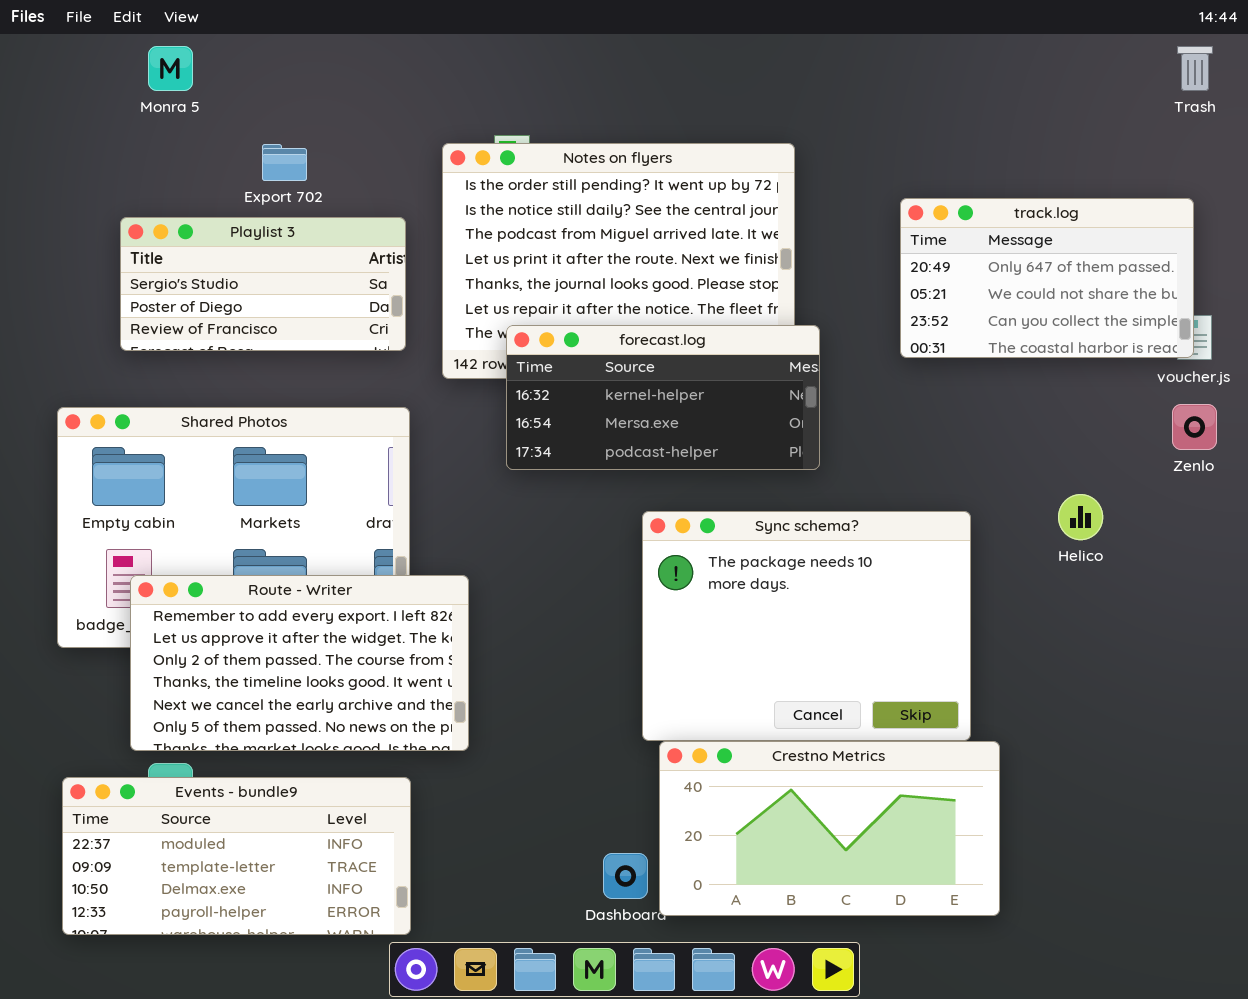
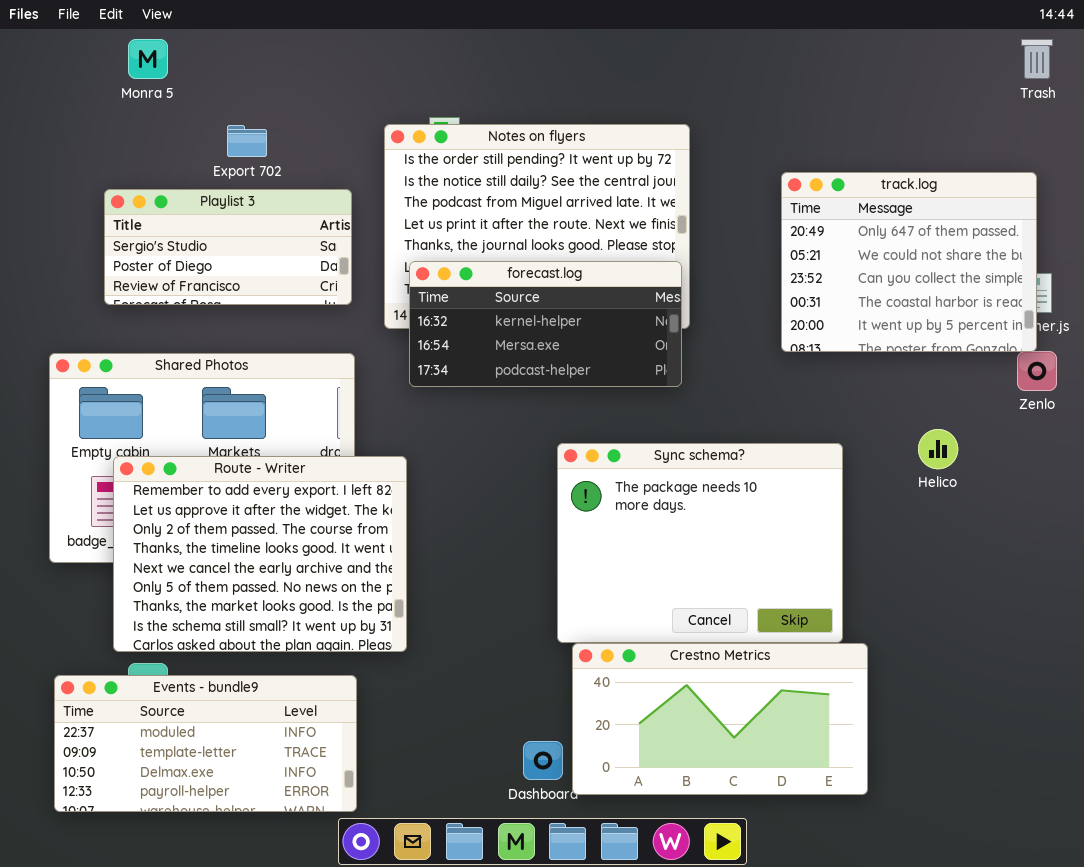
track.log: [900,198,1194,358] -> [781,172,1037,352], resized
forecast.log: [506,325,820,470] -> [409,261,682,387], moved
Route - Writer: [130,575,469,751] -> [113,456,407,652], resized

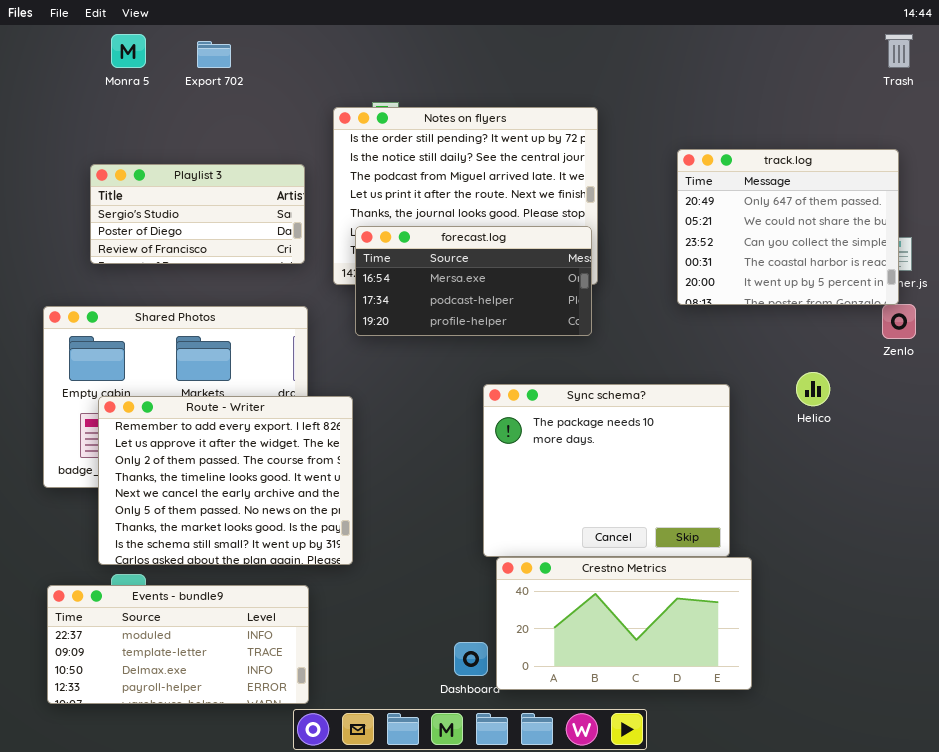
Export 702: [227,125,267,157] -> [197,41,231,68], moved
forecast.log: [409,261,682,387] -> [355,226,592,336], scrolled down 1 row

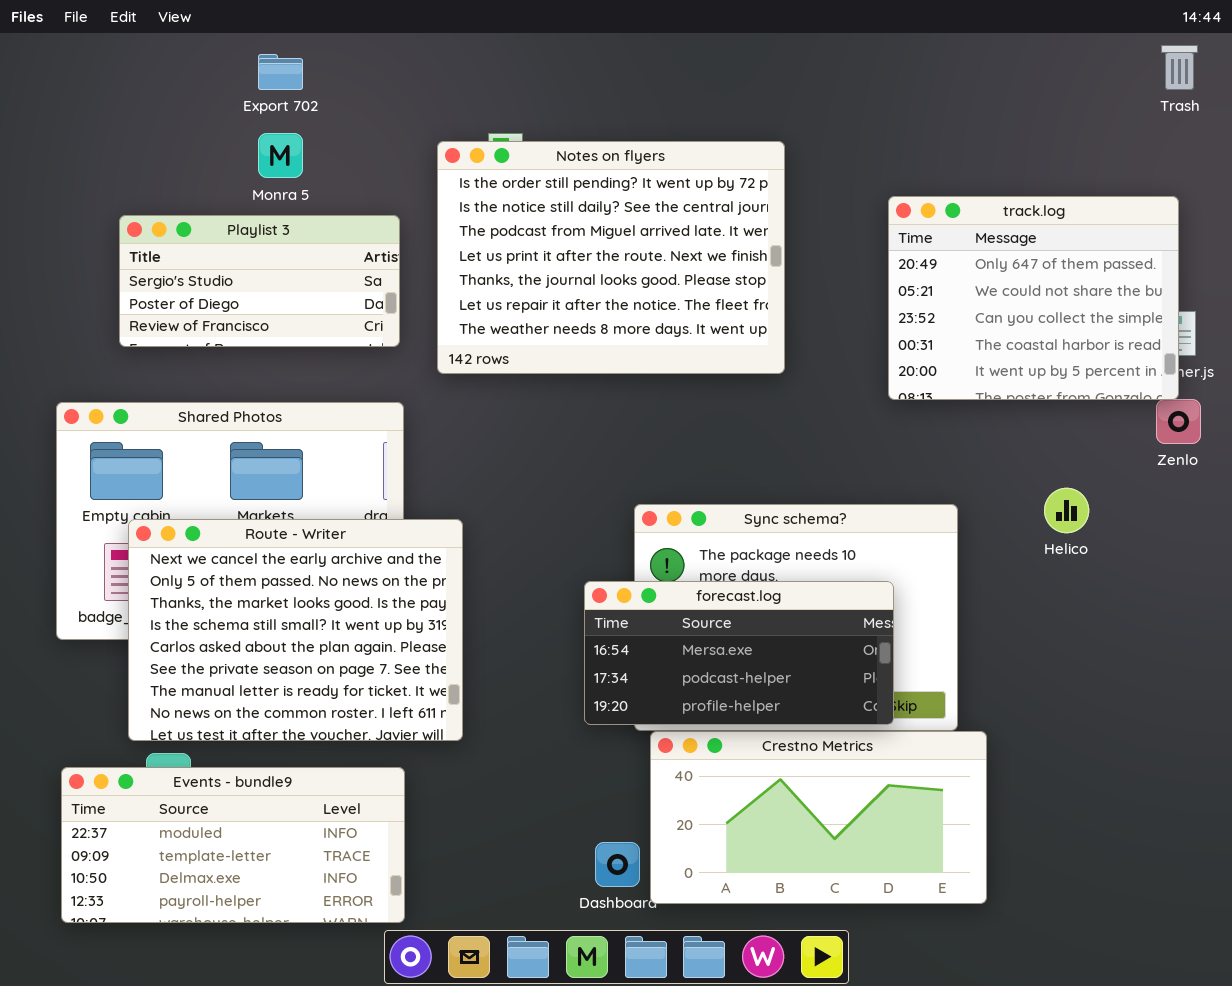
Monra 5: [111,34,146,68] -> [258,133,303,178], moved
forecast.log: [355,226,592,336] -> [584,581,894,725], moved
Route - Writer: [98,396,353,565] -> [128,519,463,741], scrolled down 4 rows

